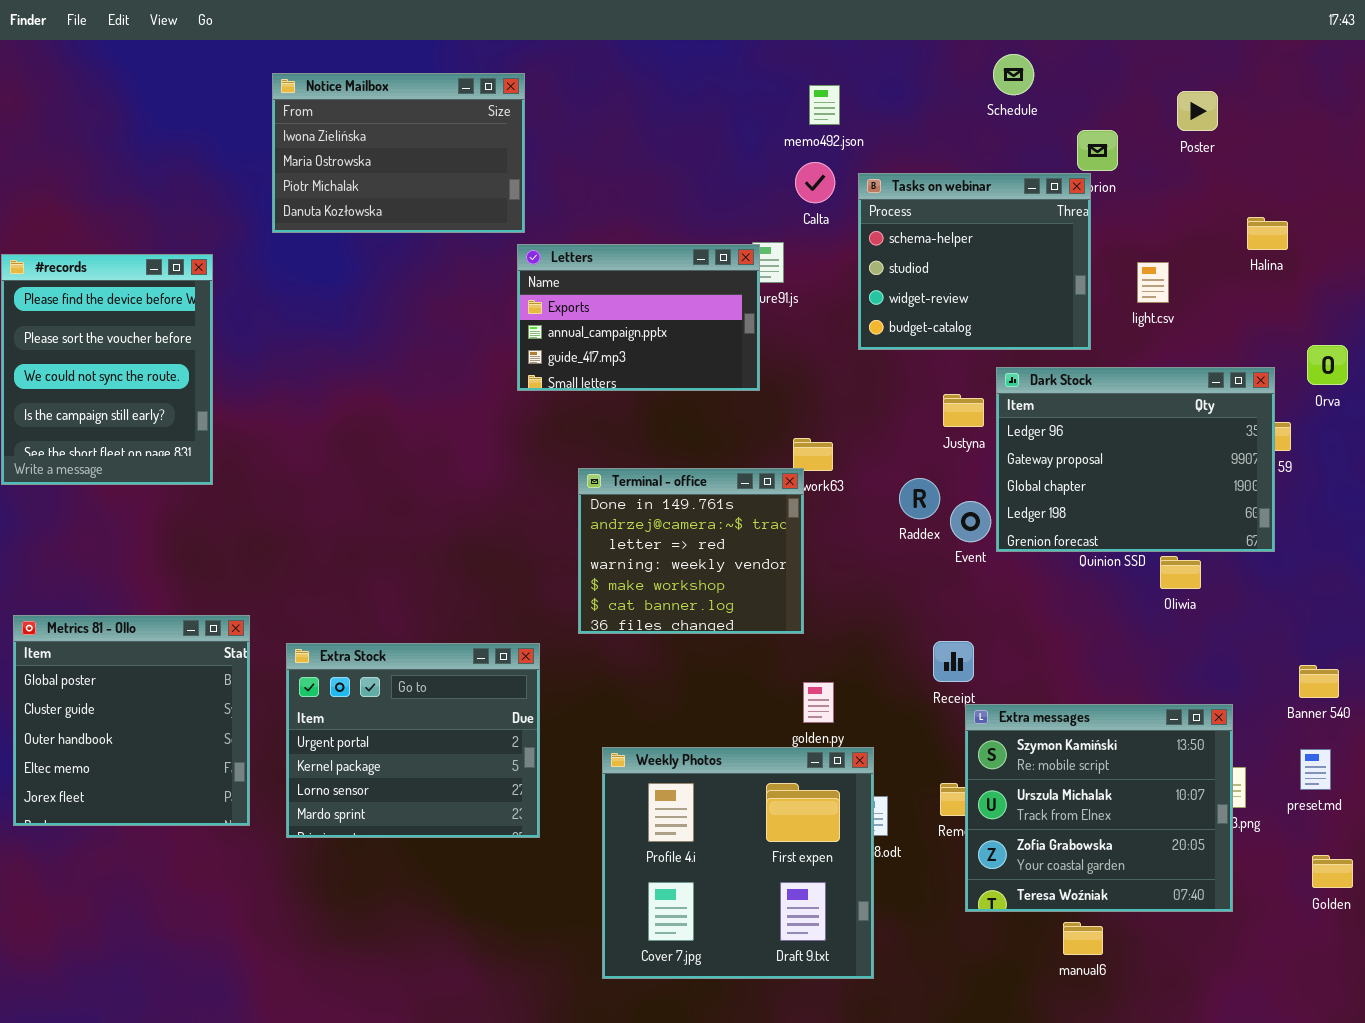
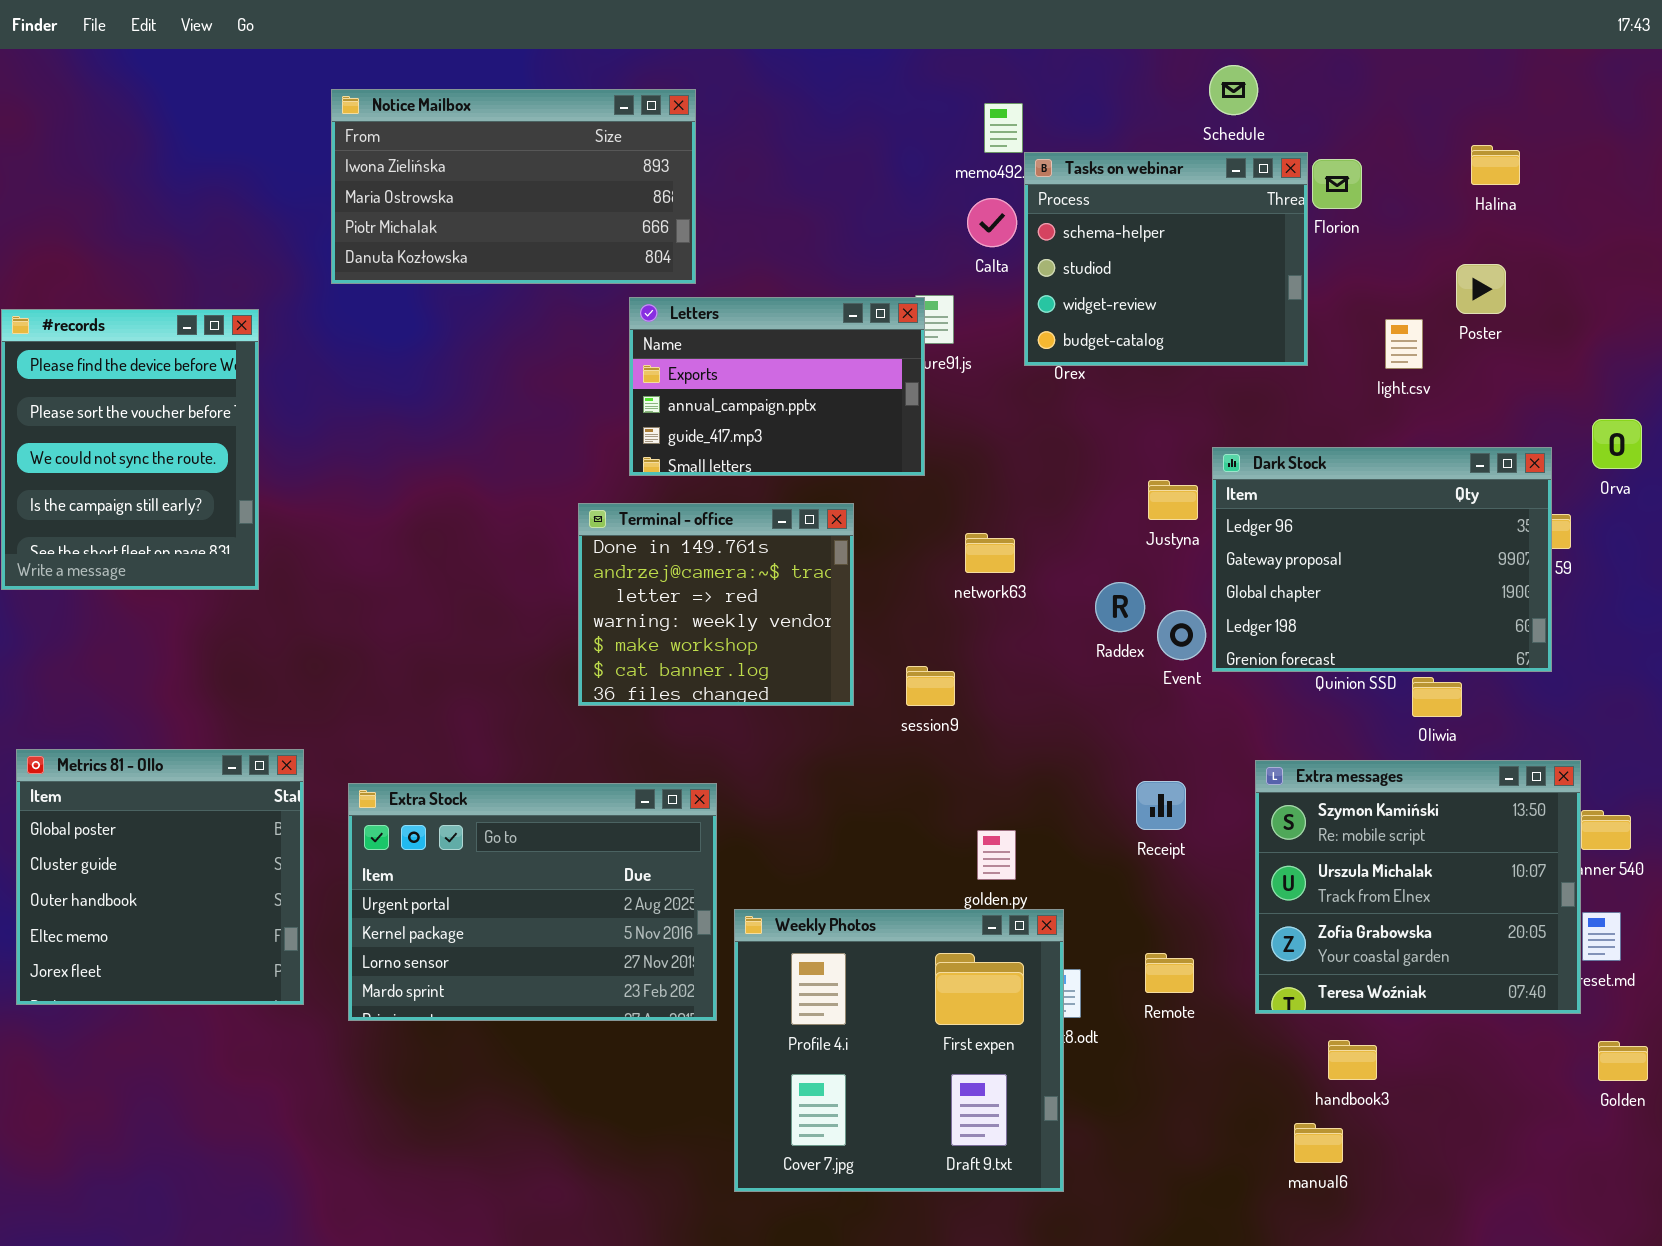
Notice Mailbox: [272,73,525,233] -> [331,89,696,284], resized
Poster: [1177,91,1218,131] -> [1456,264,1506,314], moved
Tasks on webinar: [858,173,1091,350] -> [1024,152,1308,366], moved
Halina: [1247,217,1288,250] -> [1471,145,1520,185], moved
Terminal - office: [578,468,804,634] -> [578,503,854,706], moved
Extra Stock: [286,643,540,838] -> [348,783,717,1021], resized
Extra messages: [965,704,1233,912] -> [1255,760,1581,1014], moved

